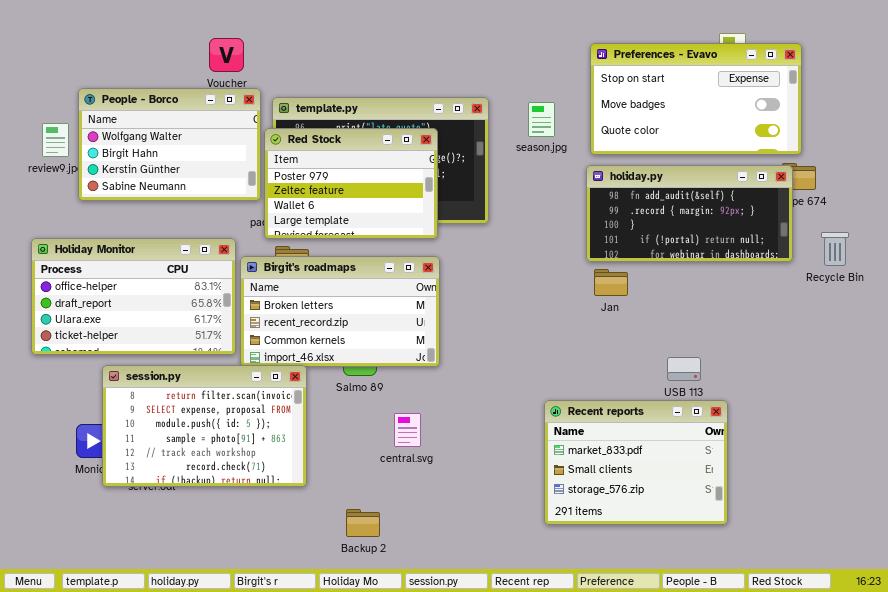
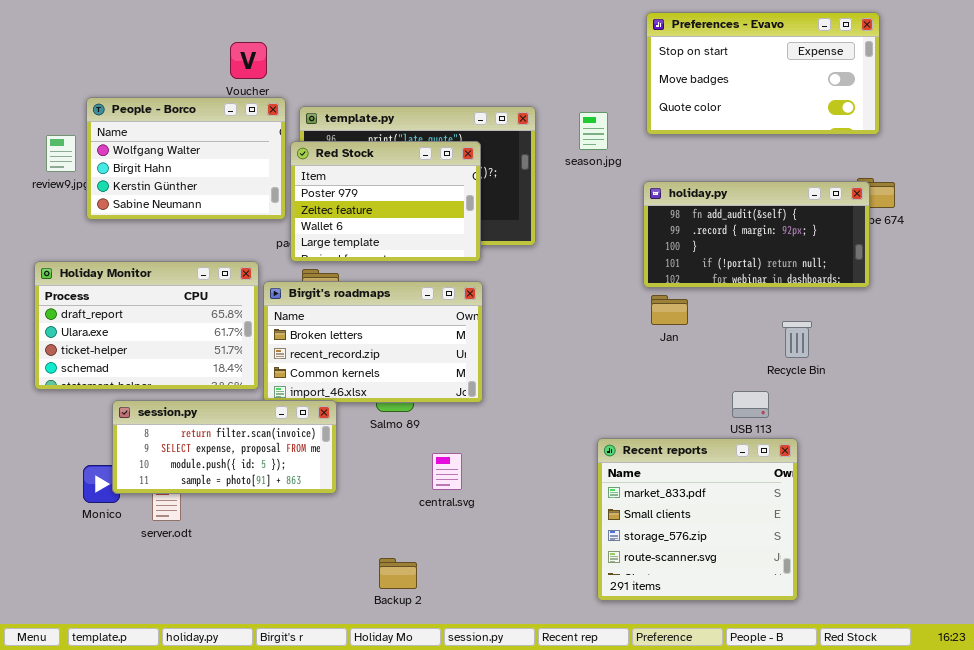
Preferences - Evavo: [590,43,802,155] -> [646,12,880,135], moved
Recycle Bin: [821,232,849,266] -> [782,321,812,358], moved
Holiday Monitor: [31,238,236,355] -> [34,261,259,390], scrolled down 1 row
session.py: [102,365,307,487] -> [112,400,337,494], resized
Recent reports: [544,400,728,525] -> [597,438,798,601], resized

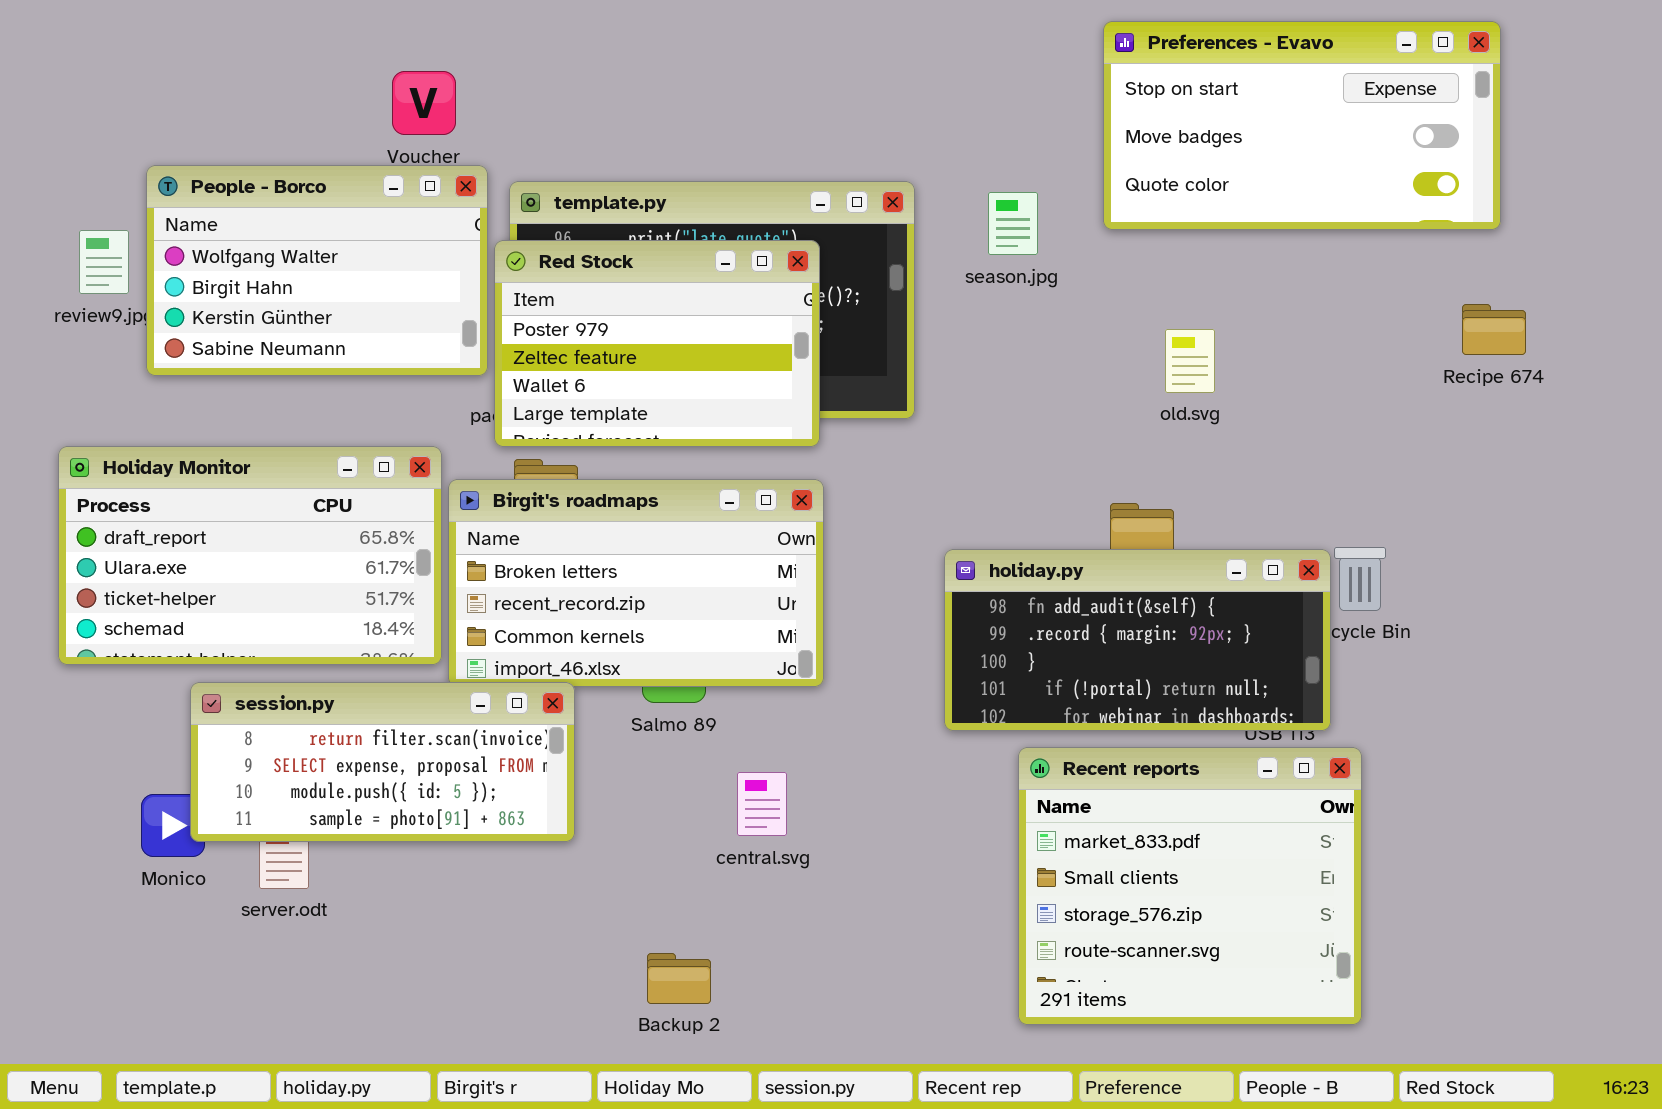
holiday.py: [643,181,870,288] -> [944,549,1331,731], moved

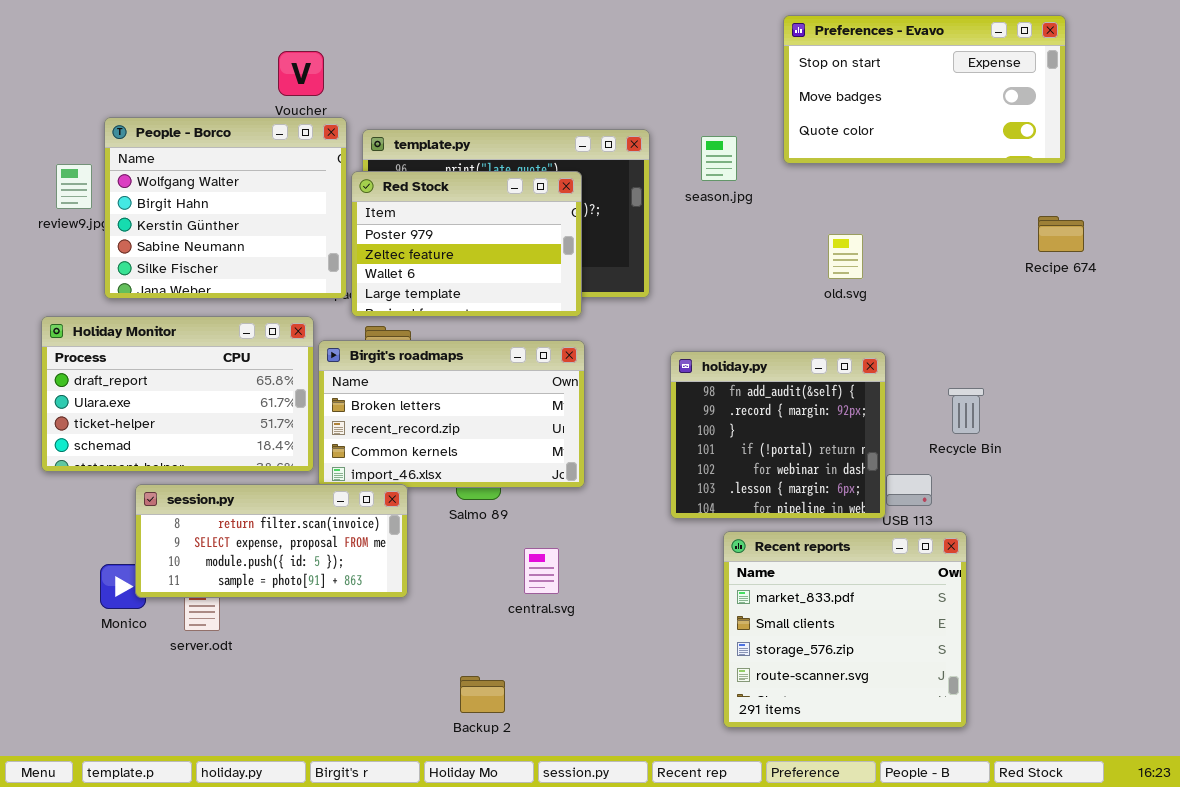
People - Borco: [146,165,488,376] -> [104,117,347,299], resized
holiday.py: [944,549,1331,731] -> [670,351,886,519], resized

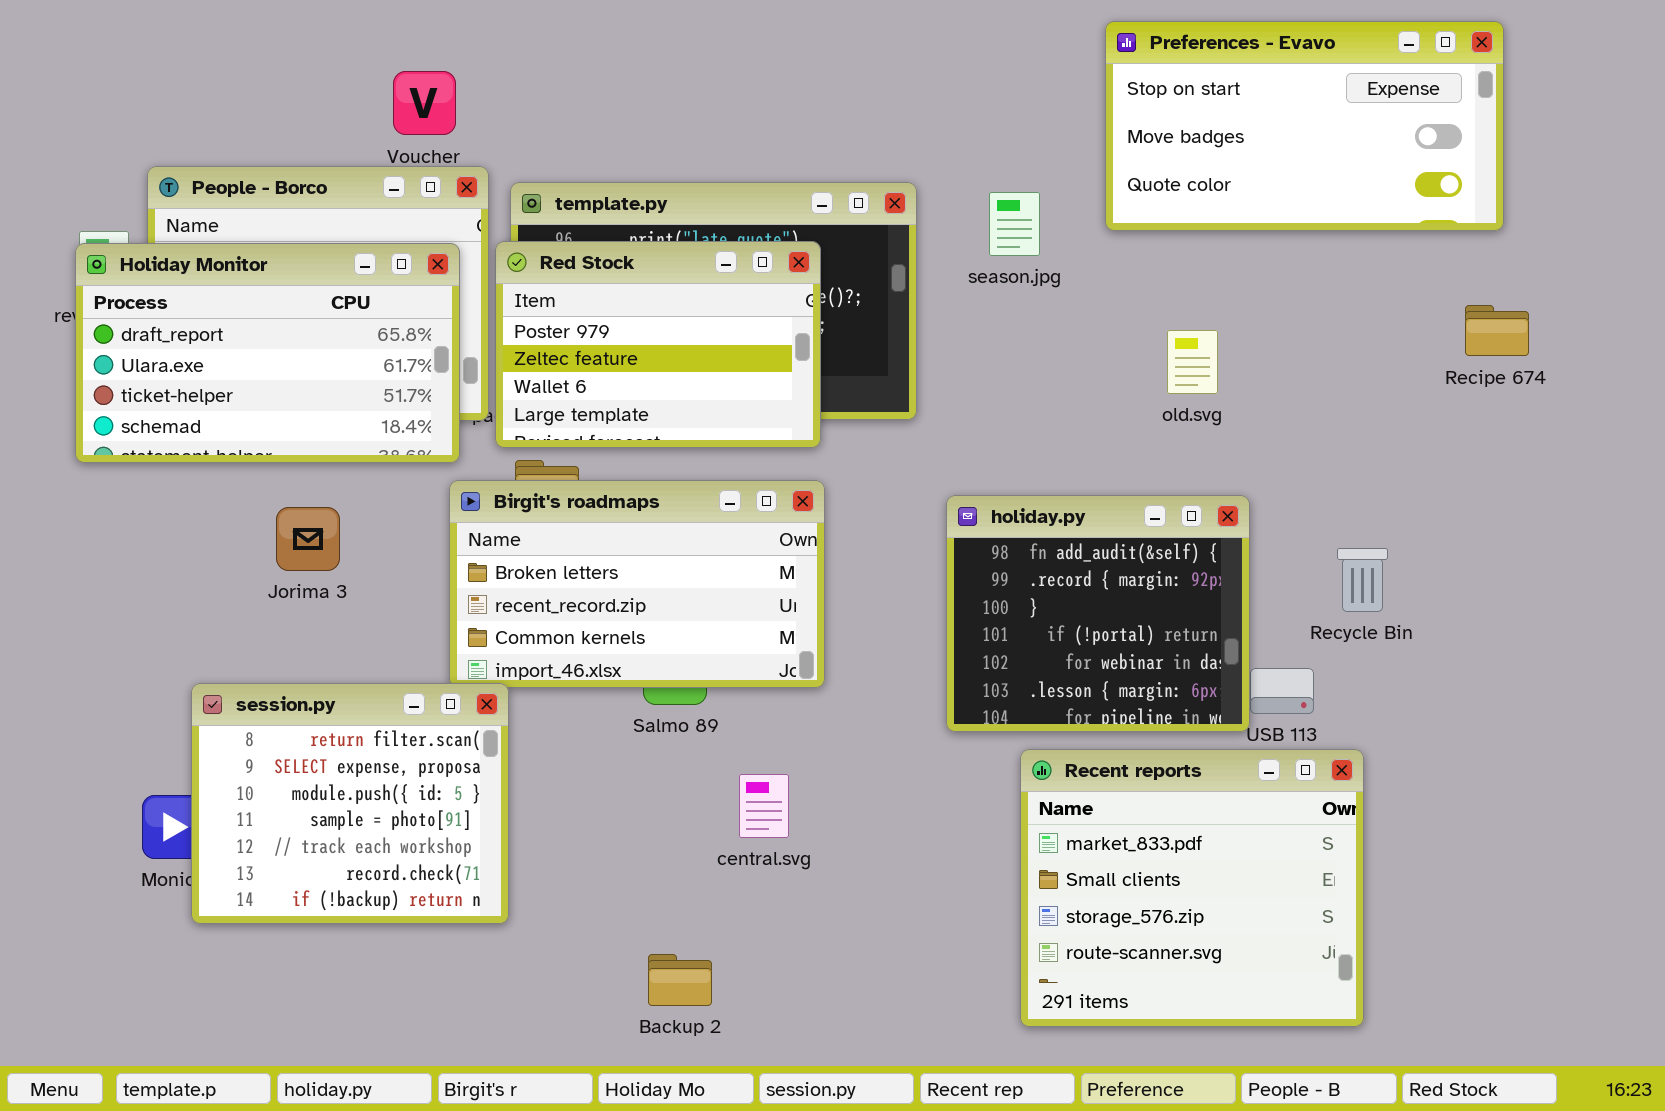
Holiday Monitor: [41,316,314,472] -> [75,243,460,463], moved
session.py: [135,484,408,598] -> [191,683,509,924], resized

